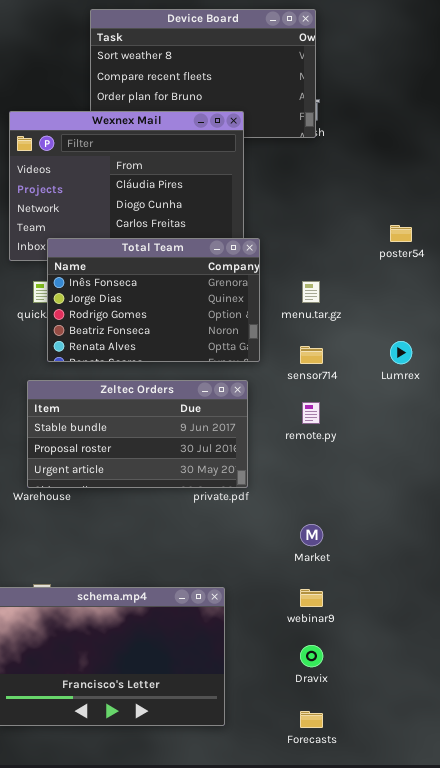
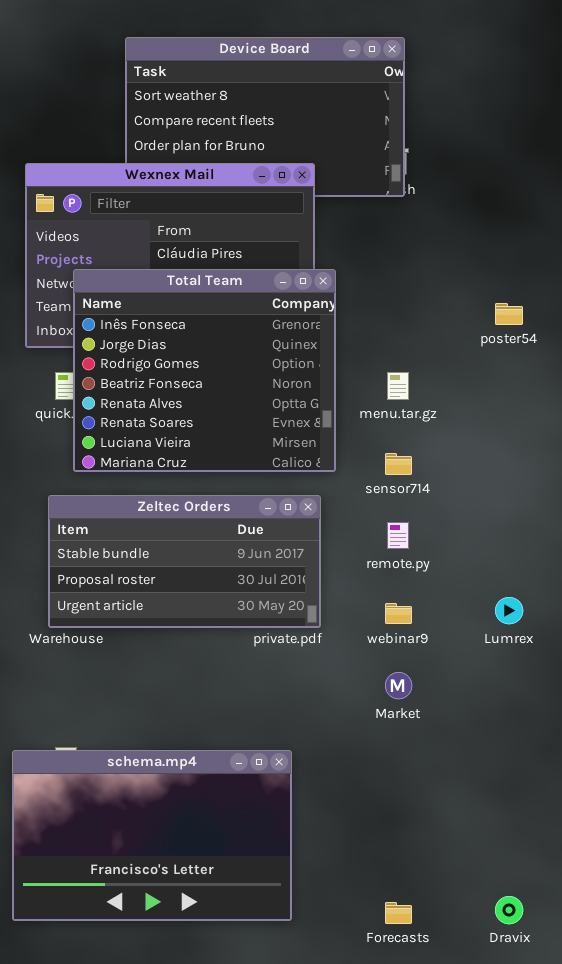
Total Team: [47,238,260,362] -> [73,269,336,472], resized
Lumrex: [390,341,412,364] -> [495,597,523,624], moved
webinar9: [300,589,323,607] -> [385,603,412,624], moved
Dravix: [300,645,323,667] -> [495,896,523,924], moved

